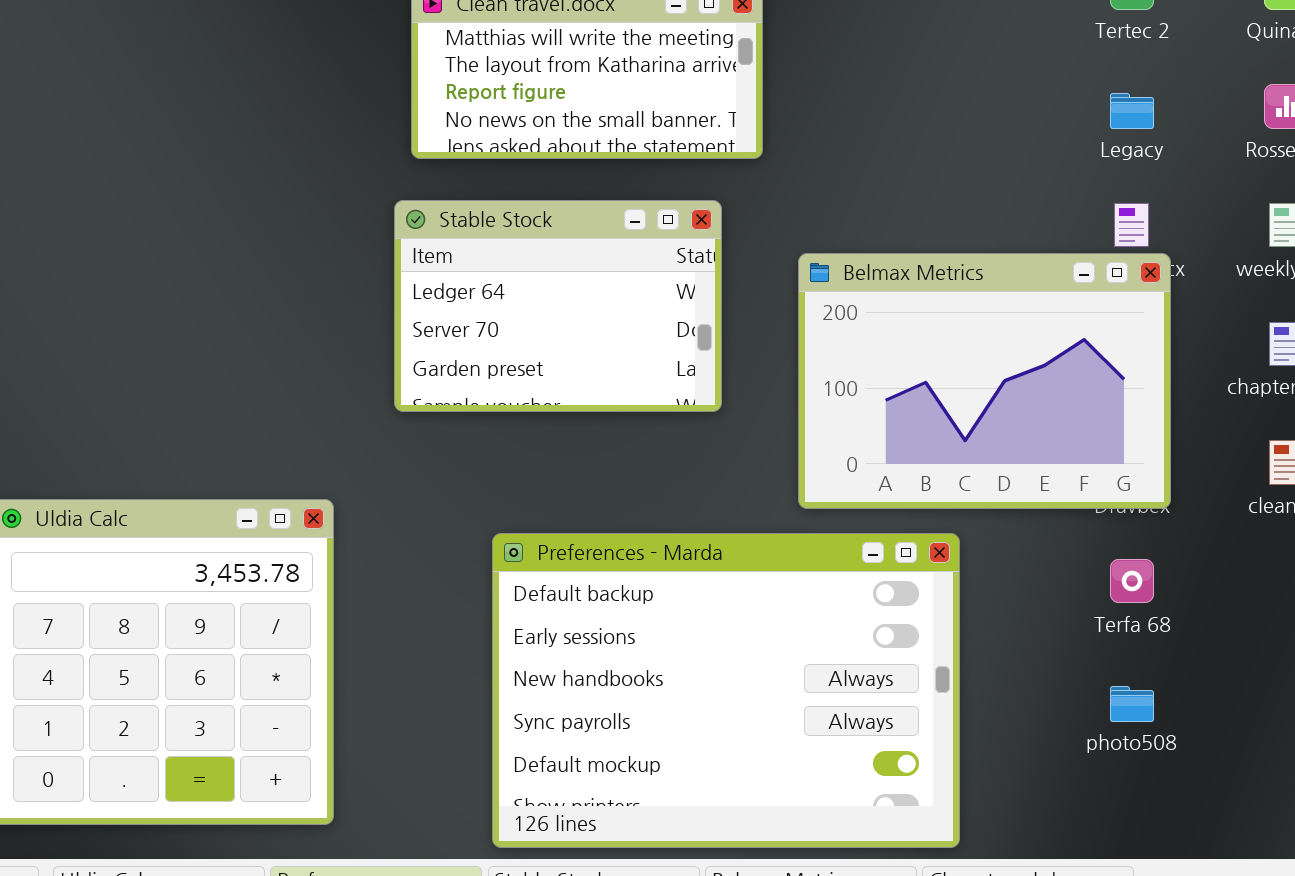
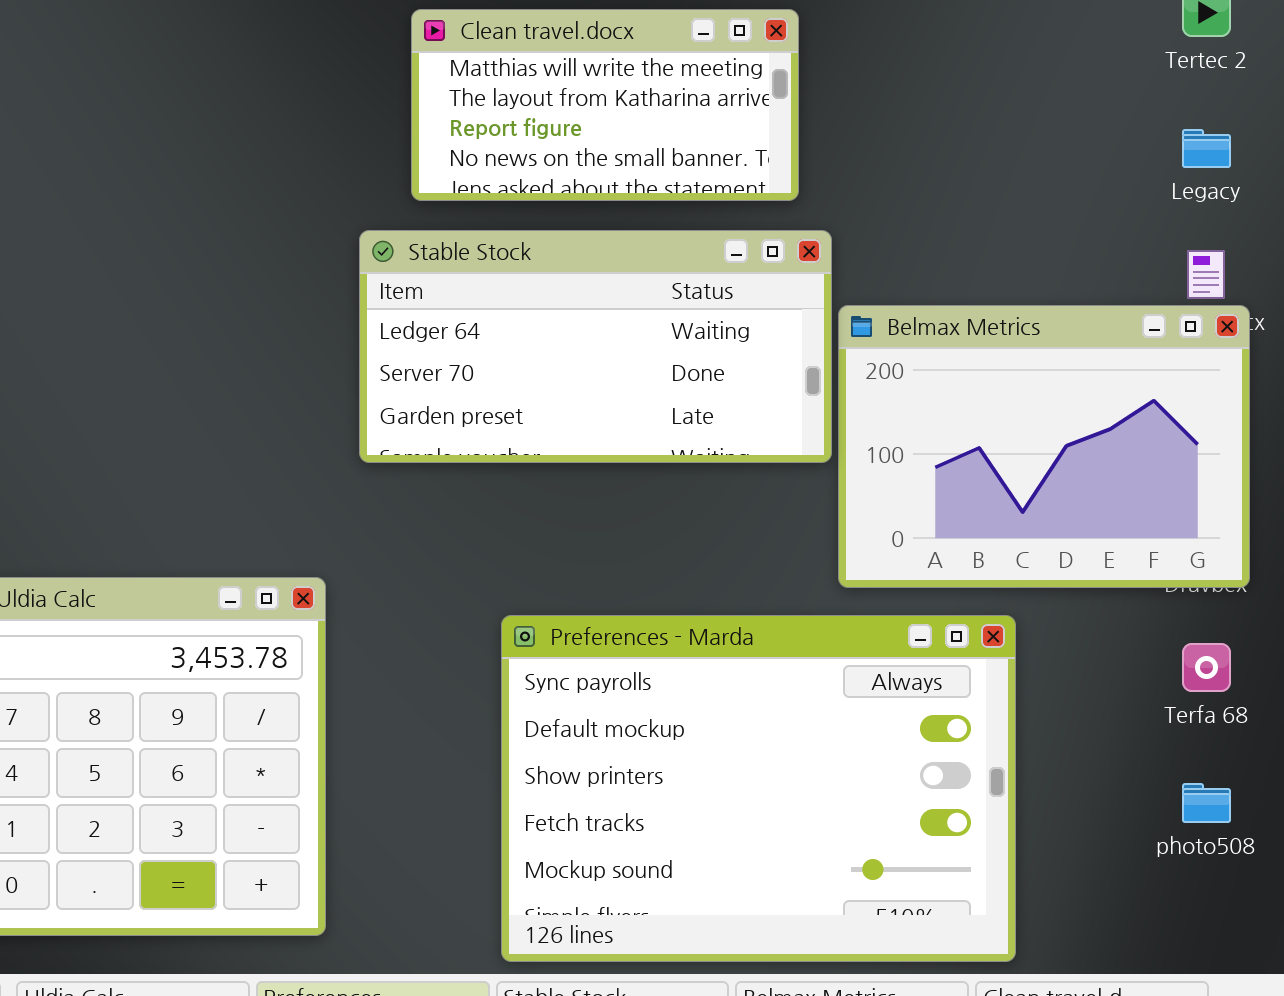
Stable Stock: [394,200,722,412] -> [359,230,832,463], moved, resized
Preferences - Marda: [492,533,960,848] -> [501,615,1016,962], scrolled down 3 rows

